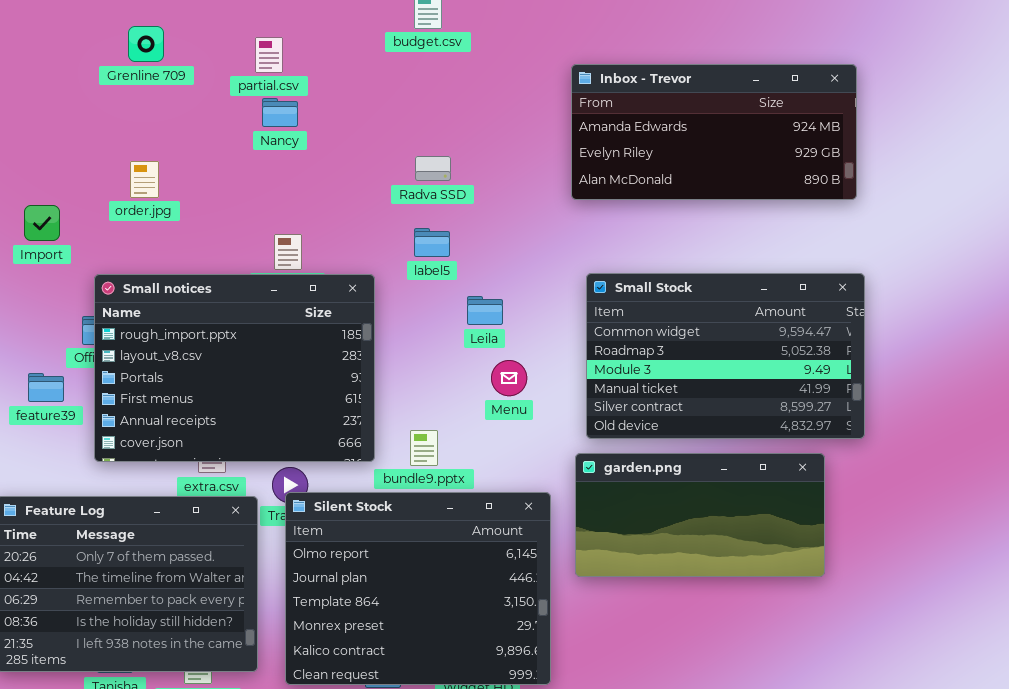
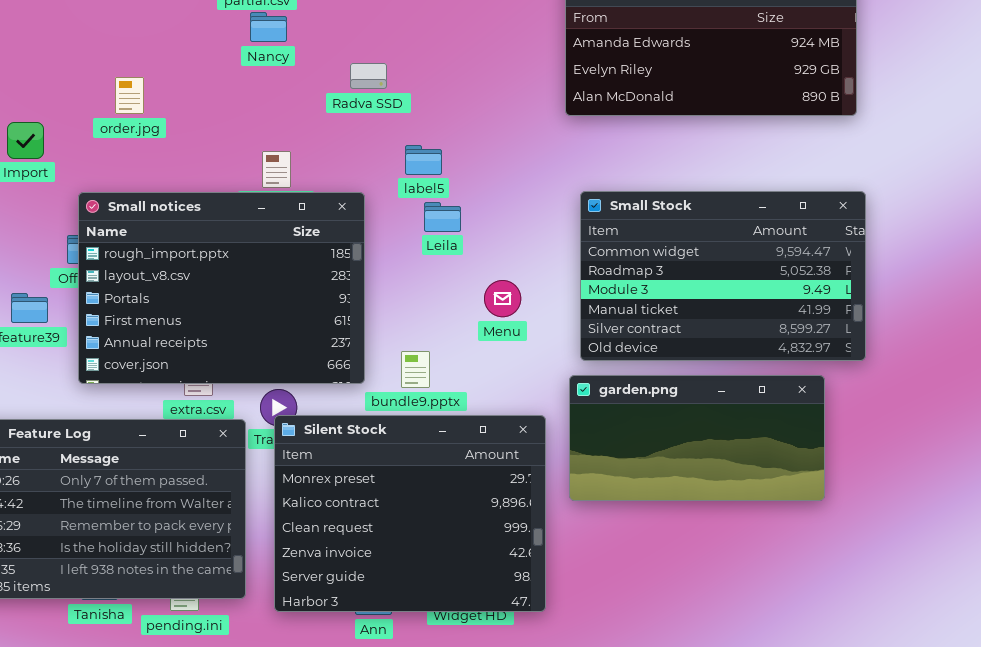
Radva SSD: [415,156,451,181] -> [350,63,387,89], moved
Leila: [467,296,503,325] -> [424,202,461,232], moved
Silent Stock: [285,492,551,685] -> [274,415,546,612], scrolled down 3 rows

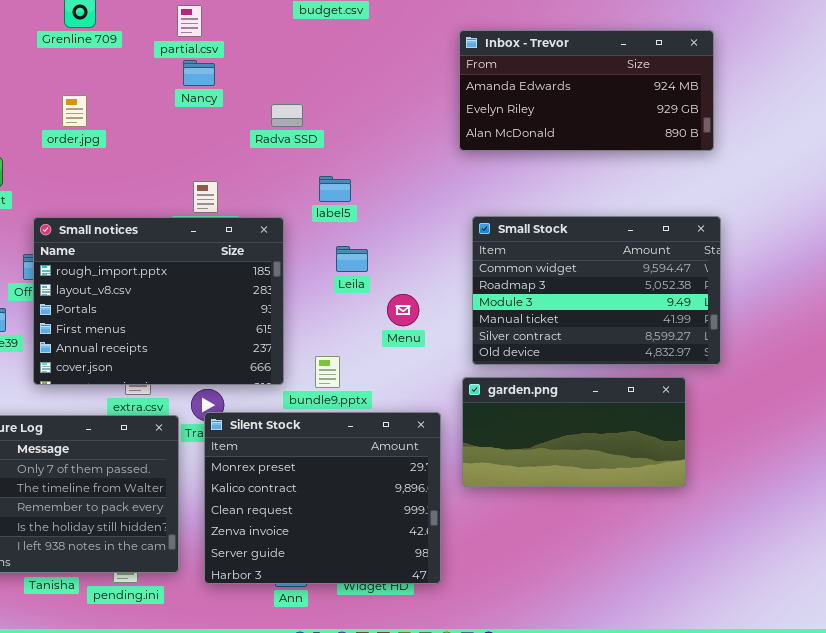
order.jpg: [115,77,144,114] -> [62,95,87,127], moved
Leila: [424,202,461,232] -> [336,246,368,272], moved

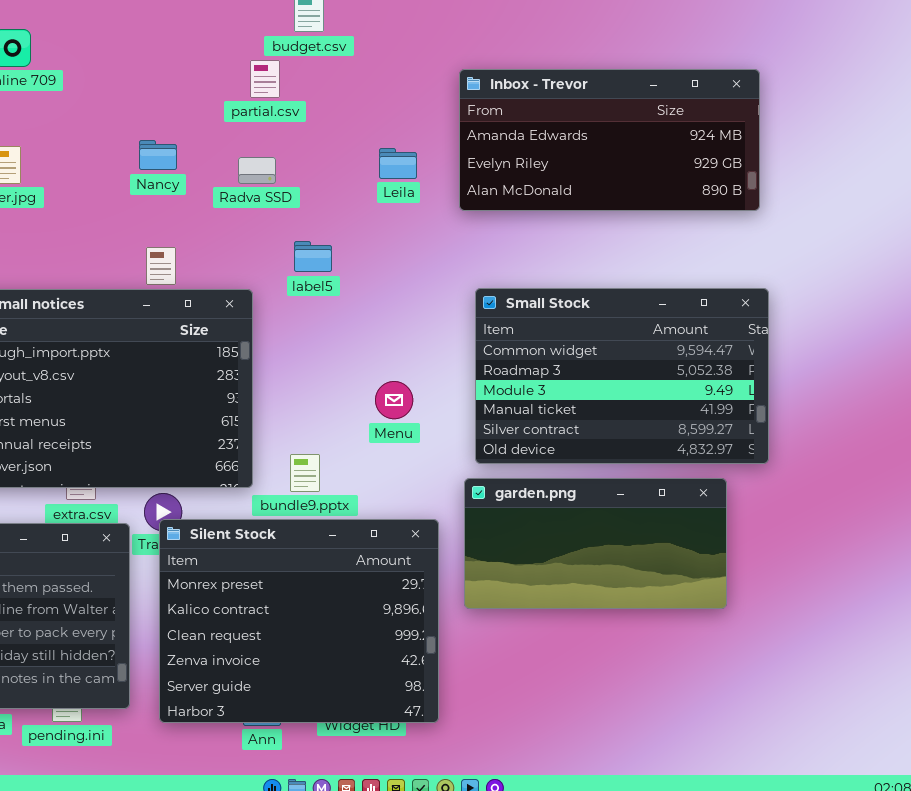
partial.csv: [177,5,202,37] -> [250,60,280,98], moved
Nancy: [183,60,215,86] -> [139,140,177,170], moved
Leila: [336,246,368,272] -> [379,148,417,179], moved

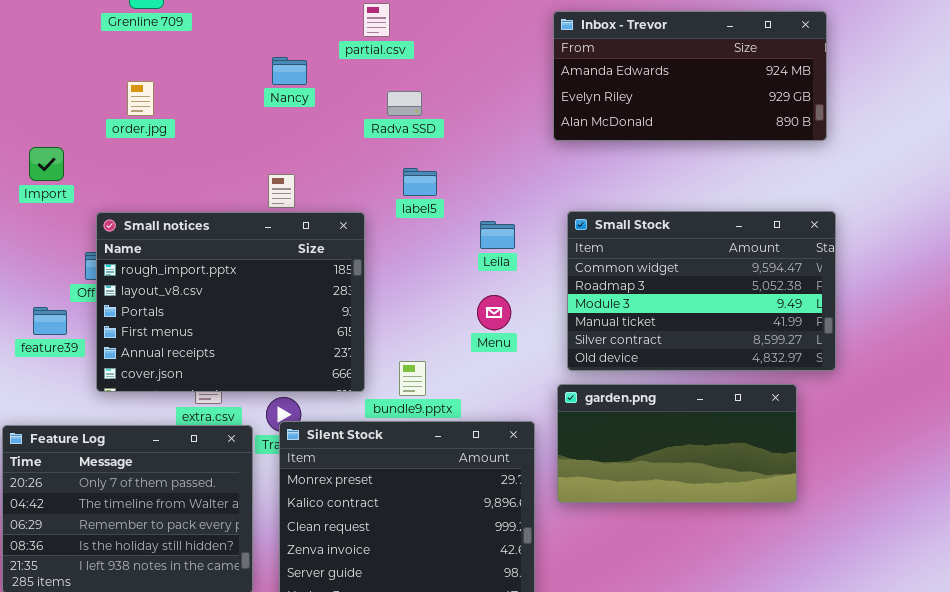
Nancy: [139,140,177,170] -> [272,57,307,85], moved
Leila: [379,148,417,179] -> [480,221,515,249], moved
Radva SSD: [238,157,276,184] -> [387,91,422,116], moved

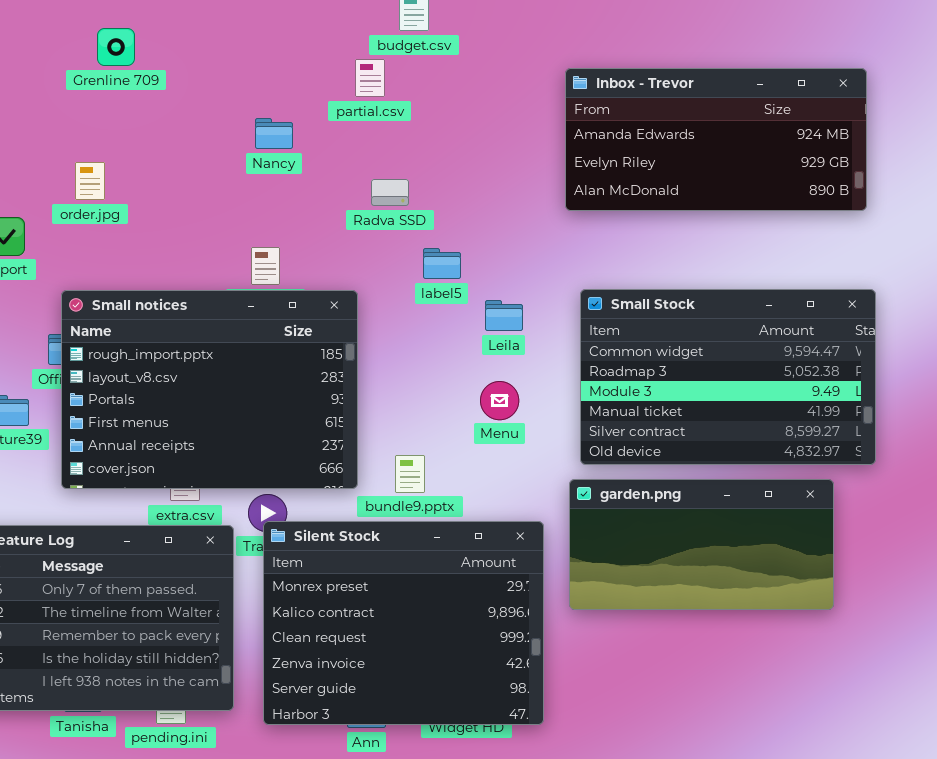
order.jpg: [127,81,154,116] -> [75,162,105,200], moved
Radva SSD: [387,91,422,116] -> [371,179,409,206], moved
label5: [403,168,437,196] -> [423,248,461,279], moved

